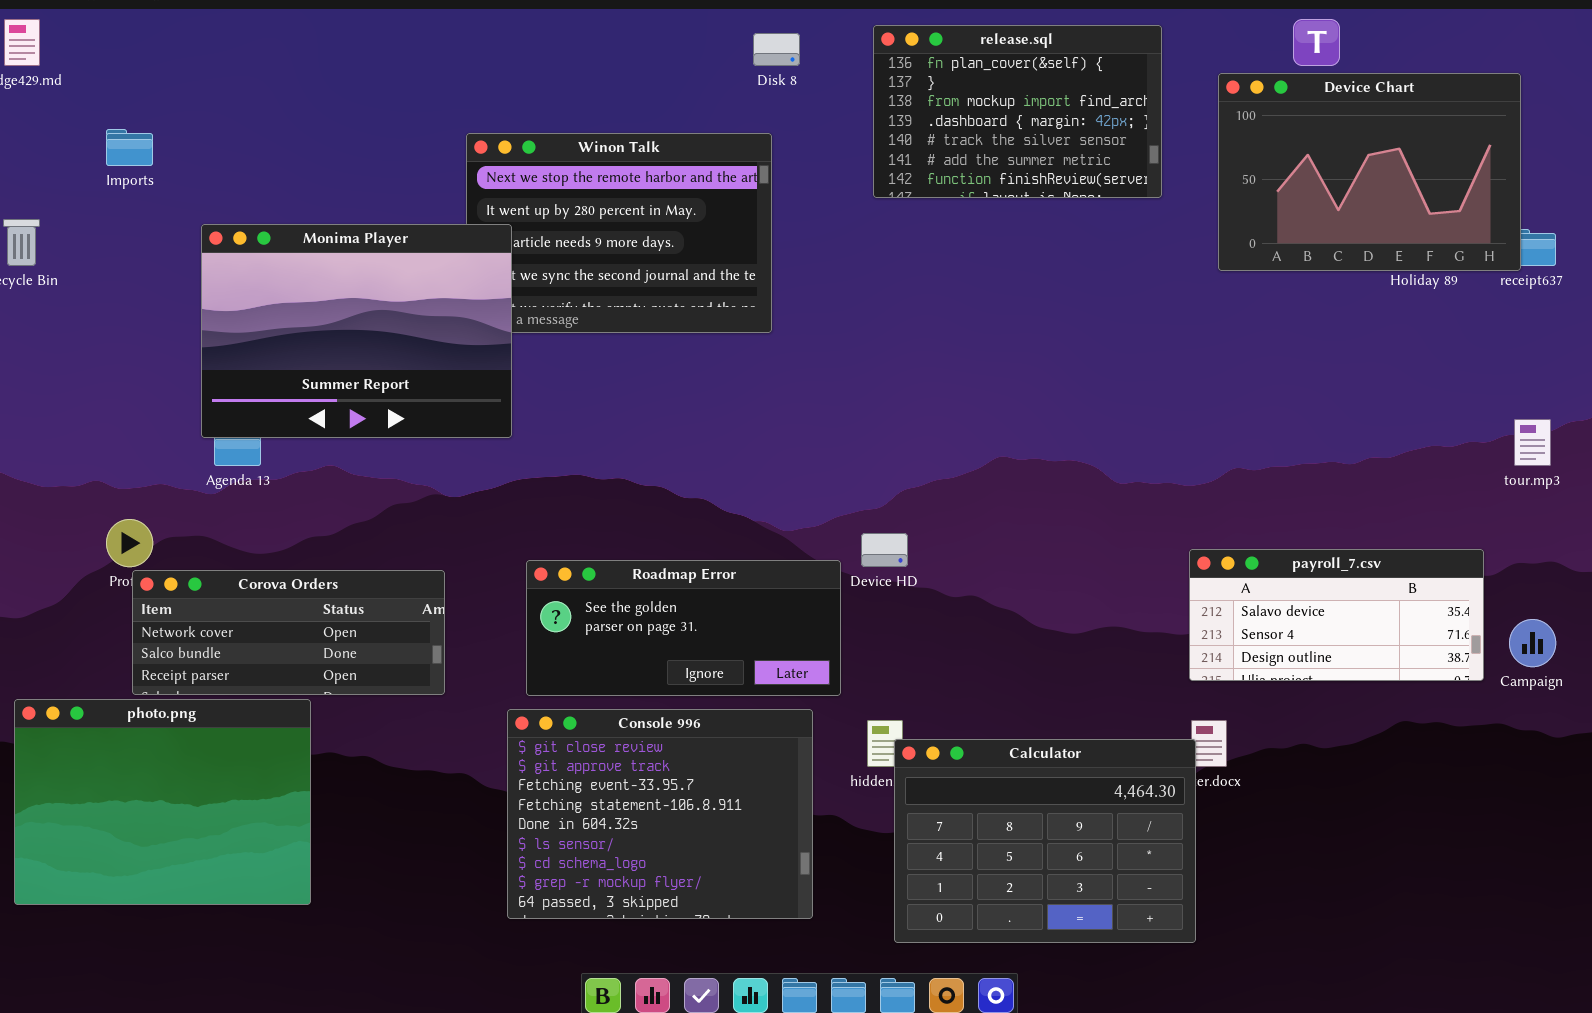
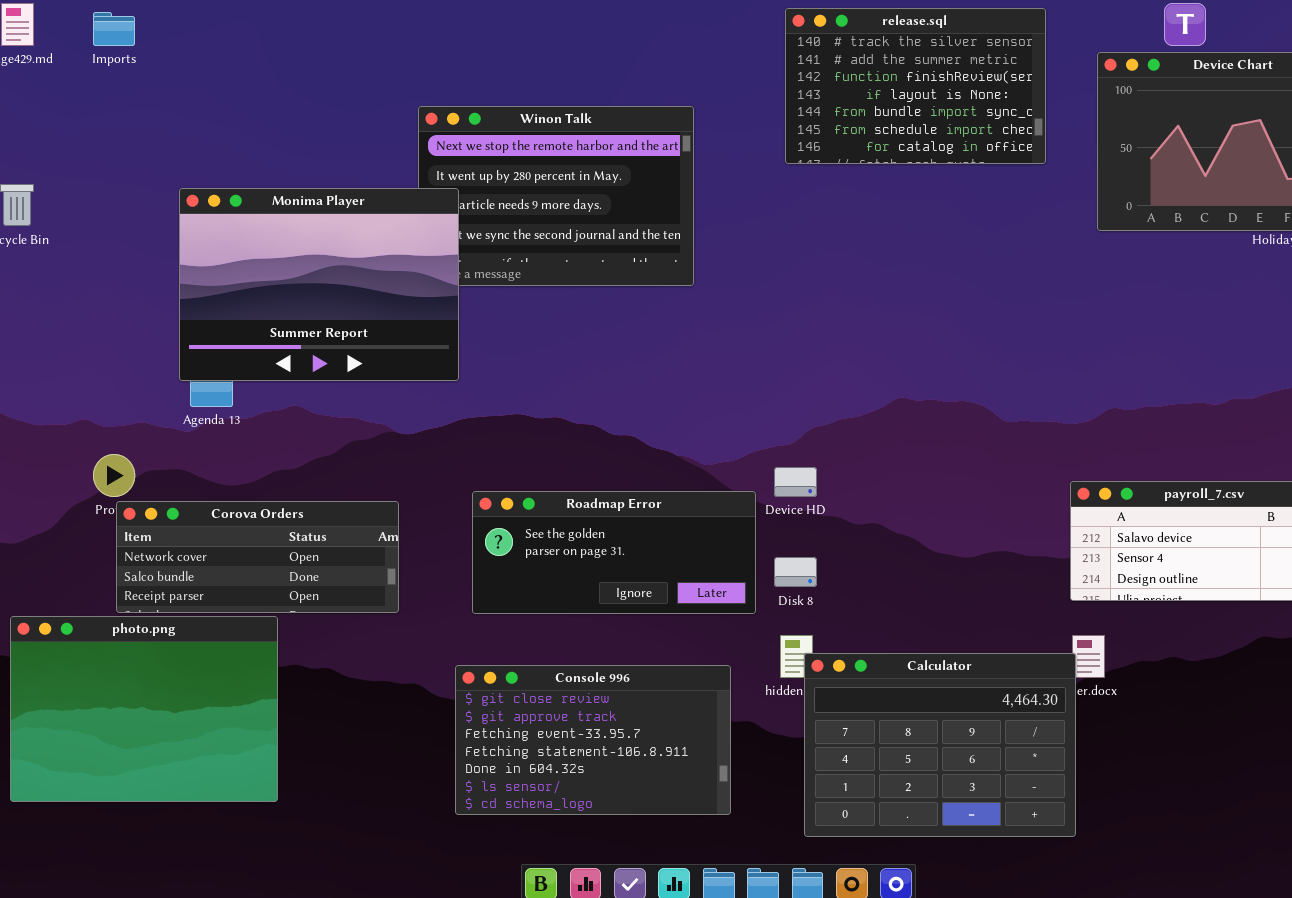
release.sql: [873,25,1162,198] -> [785,8,1046,164], scrolled down 4 rows
Disk 8: [753,33,800,66] -> [774,557,817,587], moved
Imports: [106,129,153,166] -> [93,12,135,46], moved
Console 996: [507,709,813,919] -> [455,665,731,815], resized

